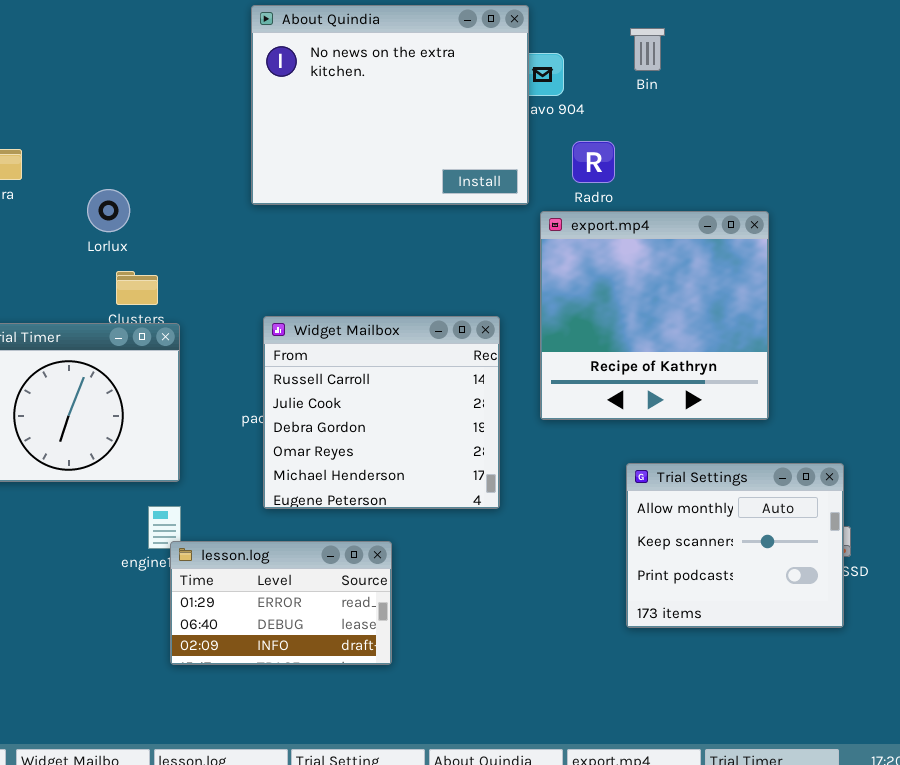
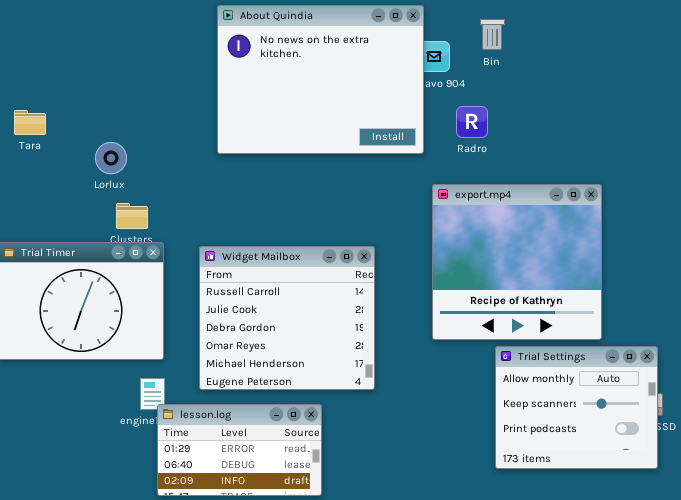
Bin: [630,28,665,71] -> [480,19,505,50], moved
export.mp4: [540,211,769,420] -> [432,184,602,340], moved
Widget Mailbox: [263,316,500,509] -> [199,246,375,390], moved

